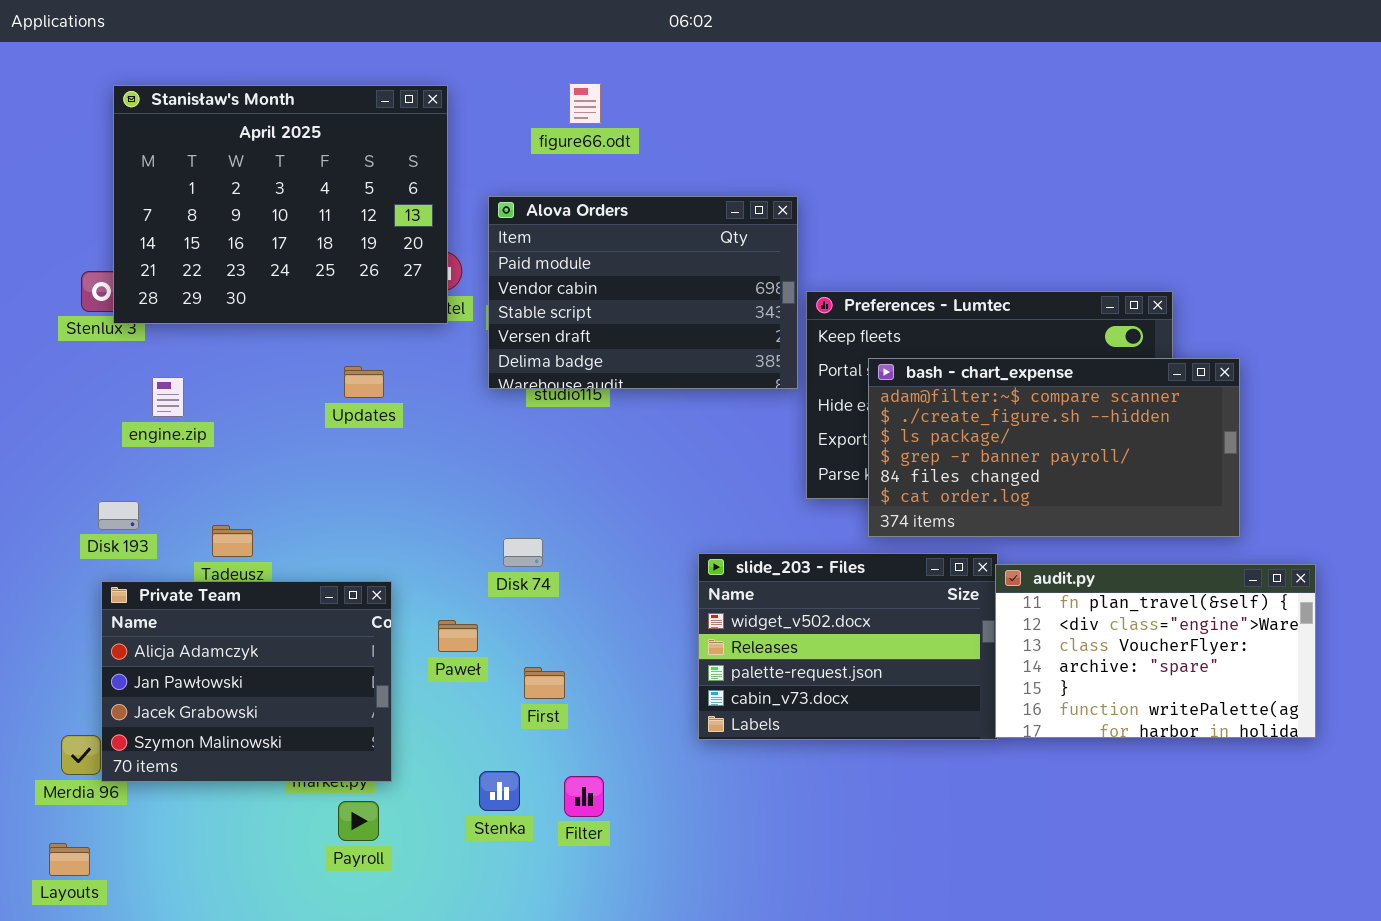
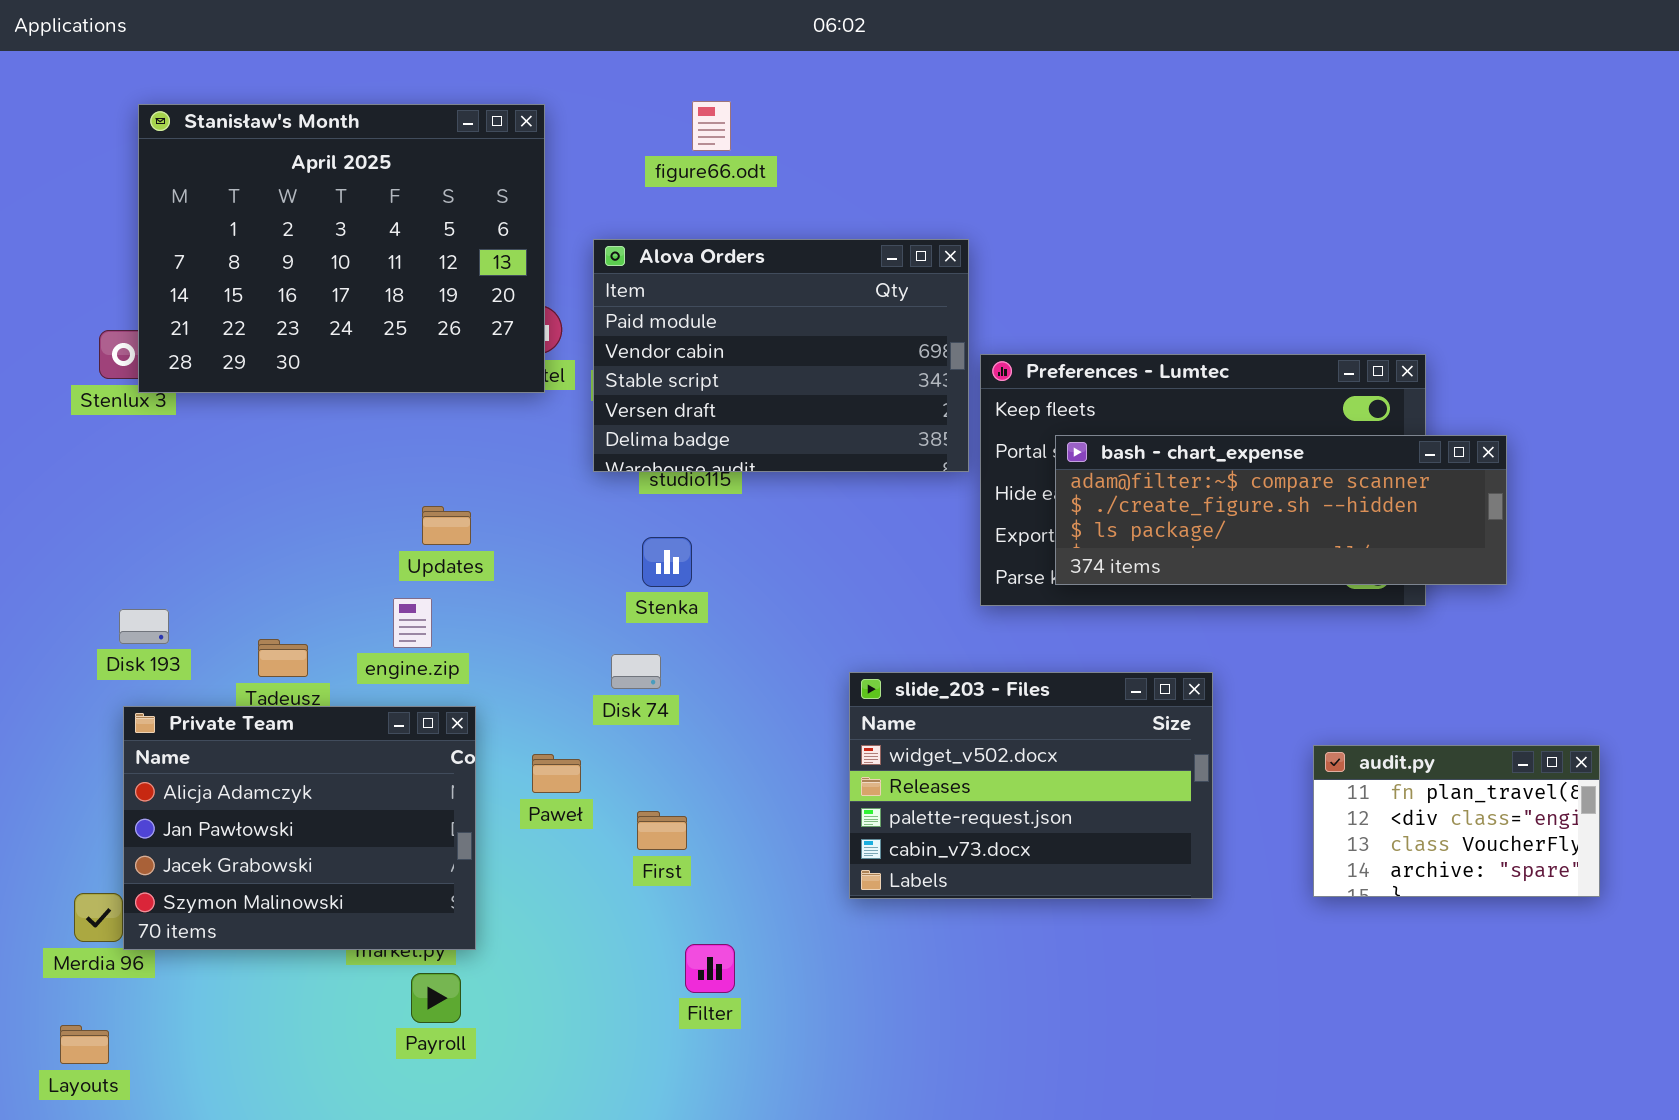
bash - chart_expense: [868,358,1240,537] -> [1055,435,1507,585], resized
Updates: [344,366,384,398] -> [422,506,471,545], moved
engine.zip: [152,377,184,417] -> [393,598,432,648], moved
audit.py: [995,564,1316,738] -> [1313,745,1600,897], resized
Stenka: [479,771,520,811] -> [642,537,692,587], moved

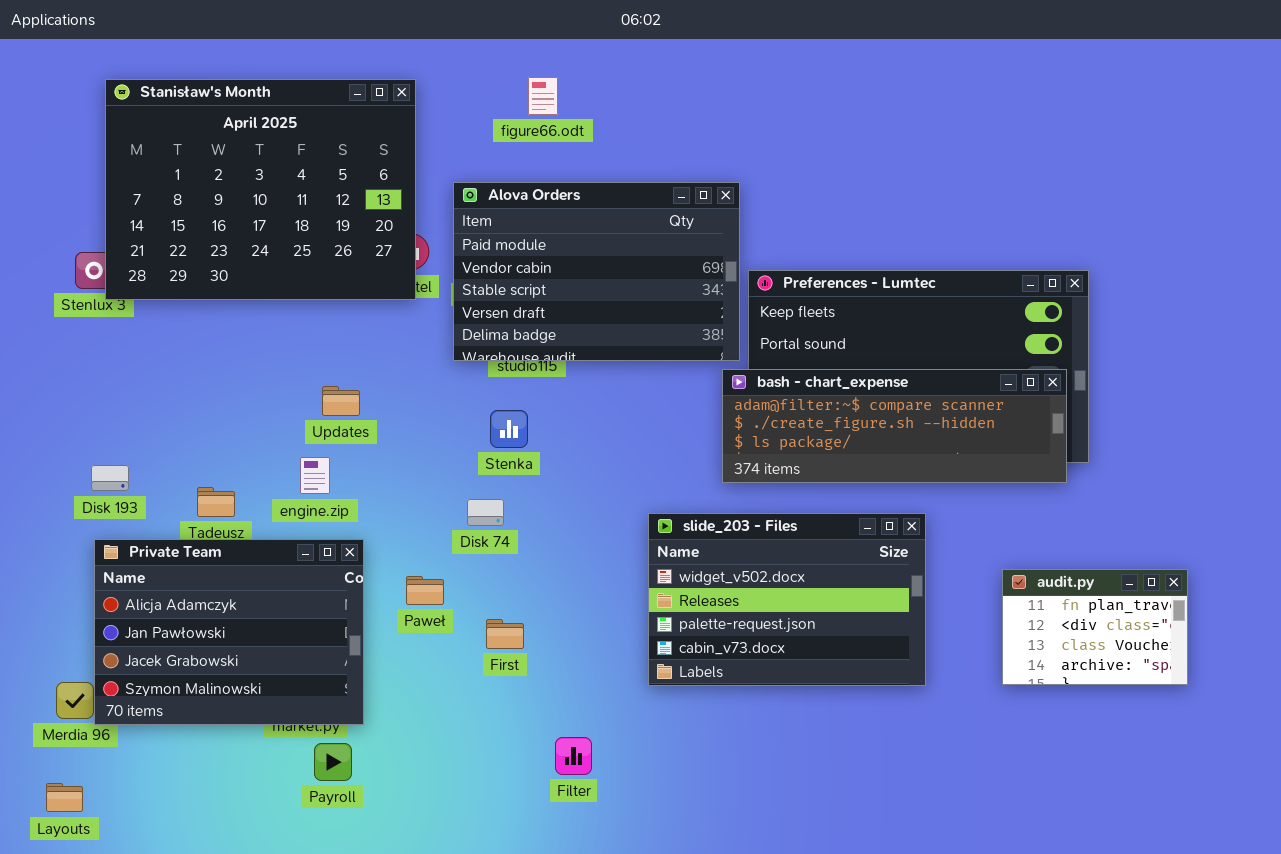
bash - chart_expense: [1055,435,1507,585] -> [722,369,1067,483], moved
audit.py: [1313,745,1600,897] -> [1002,569,1188,685], resized
Filter: [685,944,735,993] -> [555,737,592,775], moved

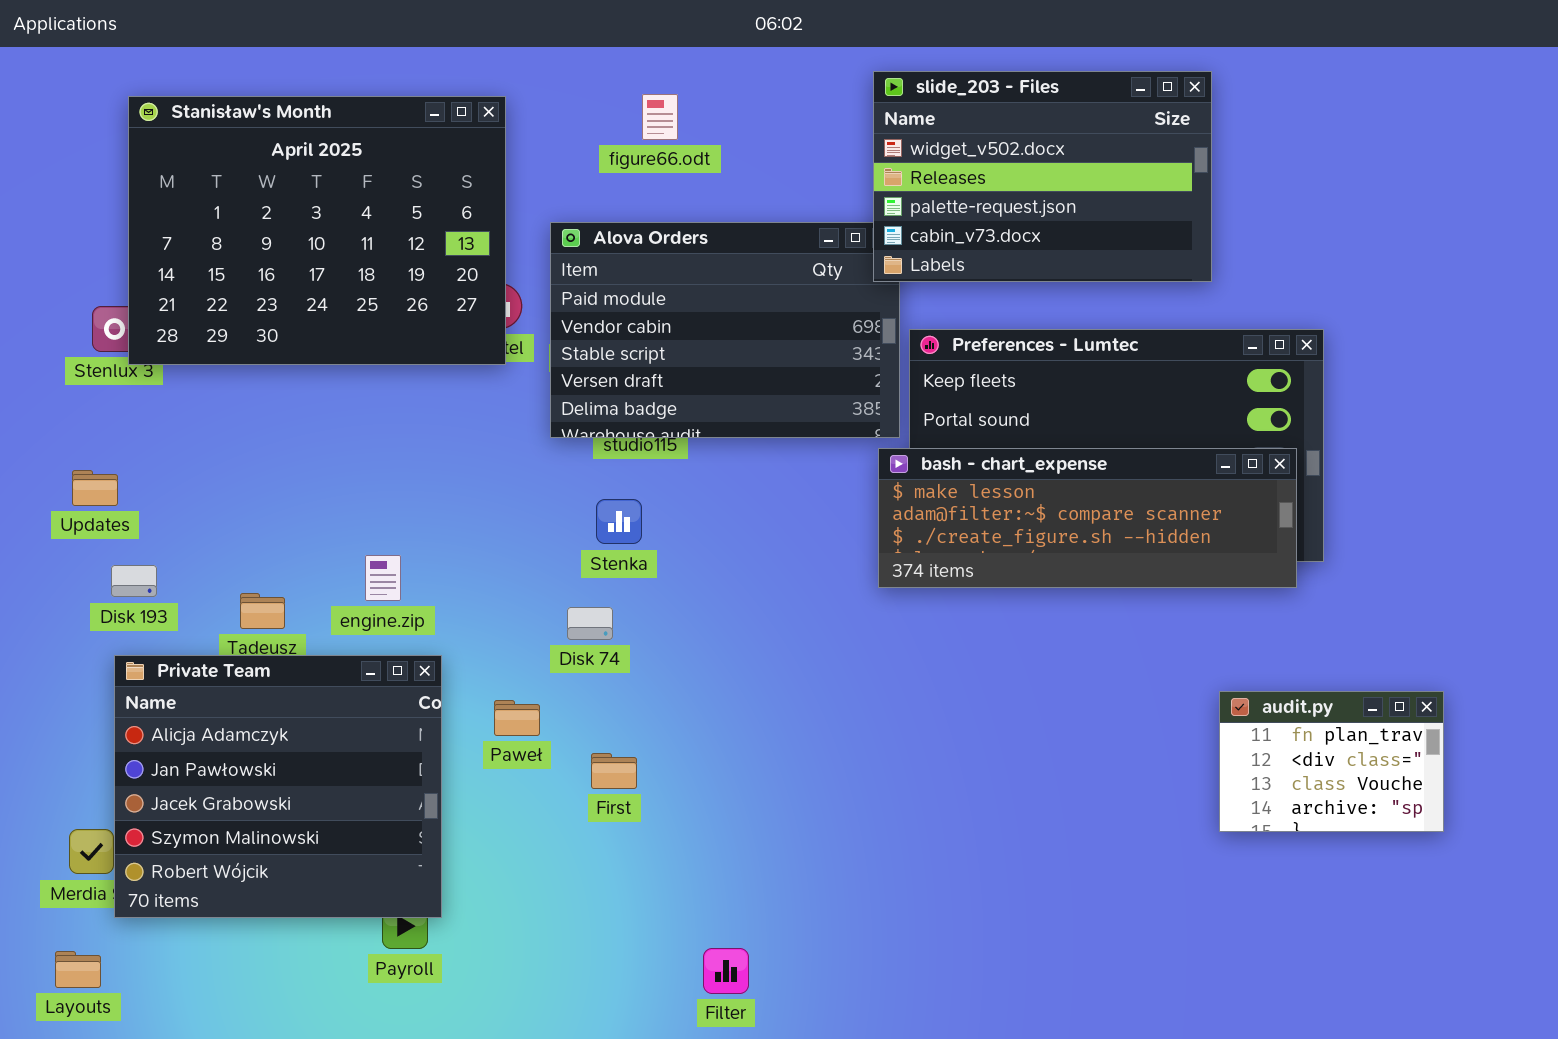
bash - chart_expense: [722,369,1067,483] -> [878,448,1297,588], scrolled up 1 row
Updates: [322,386,360,416] -> [72,470,118,506], moved
slide_203 - Files: [648,513,926,686] -> [873,71,1212,282], moved
Private Team: [94,539,364,725] -> [114,655,442,918], resized
Filter: [555,737,592,775] -> [703,948,749,994], moved

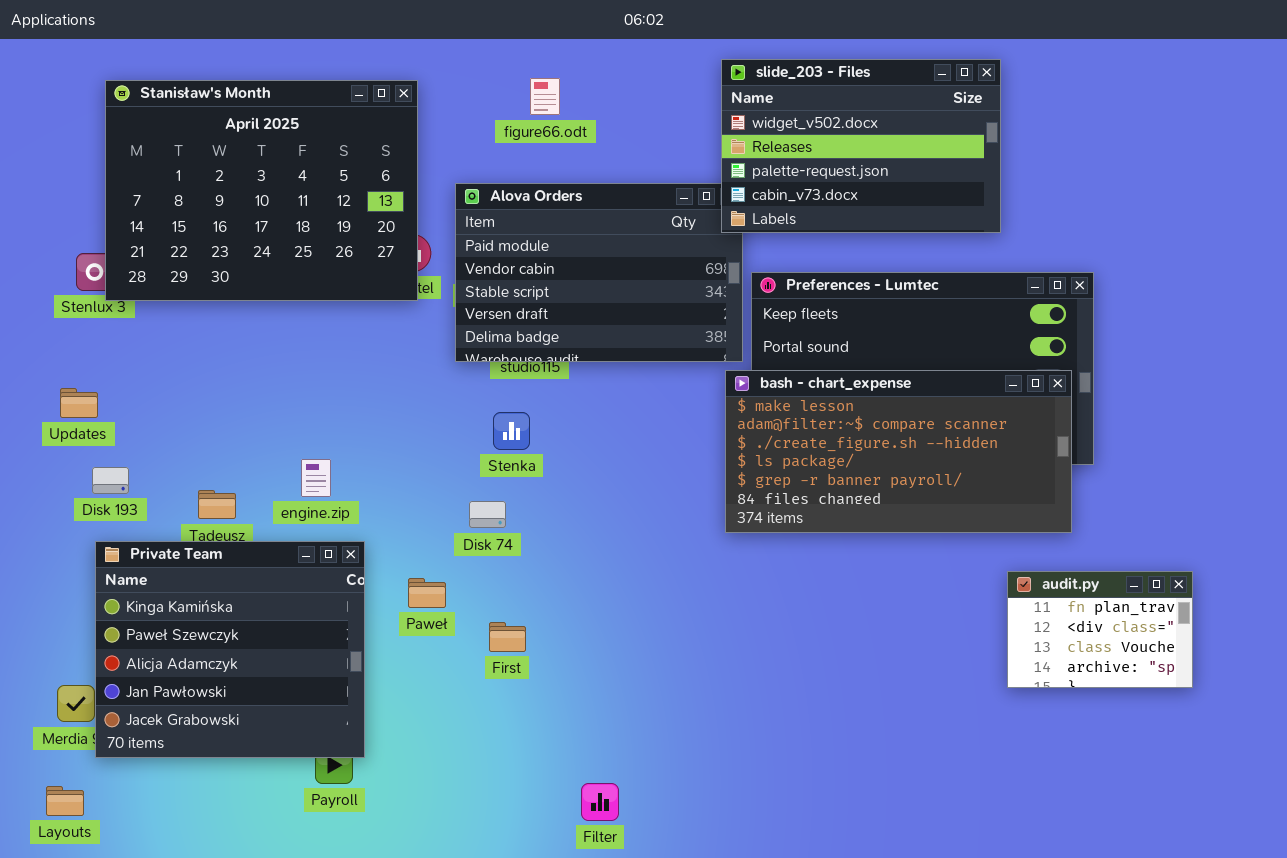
bash - chart_expense: [878,448,1297,588] -> [725,370,1072,533], resized
Private Team: [114,655,442,918] -> [95,541,365,758], scrolled up 2 rows

